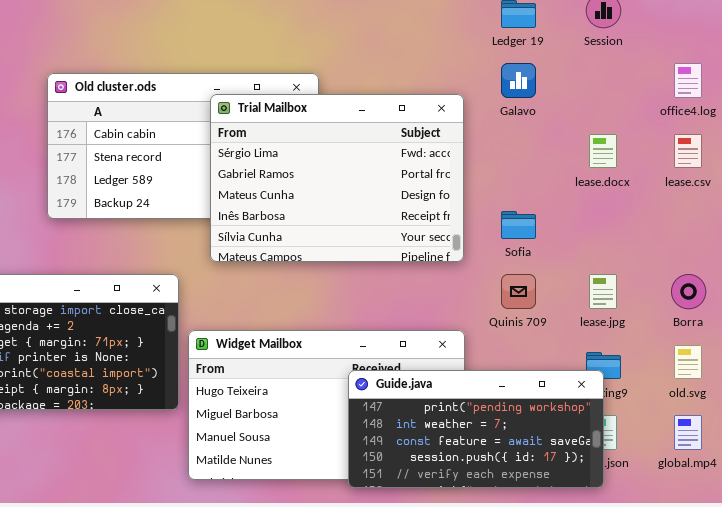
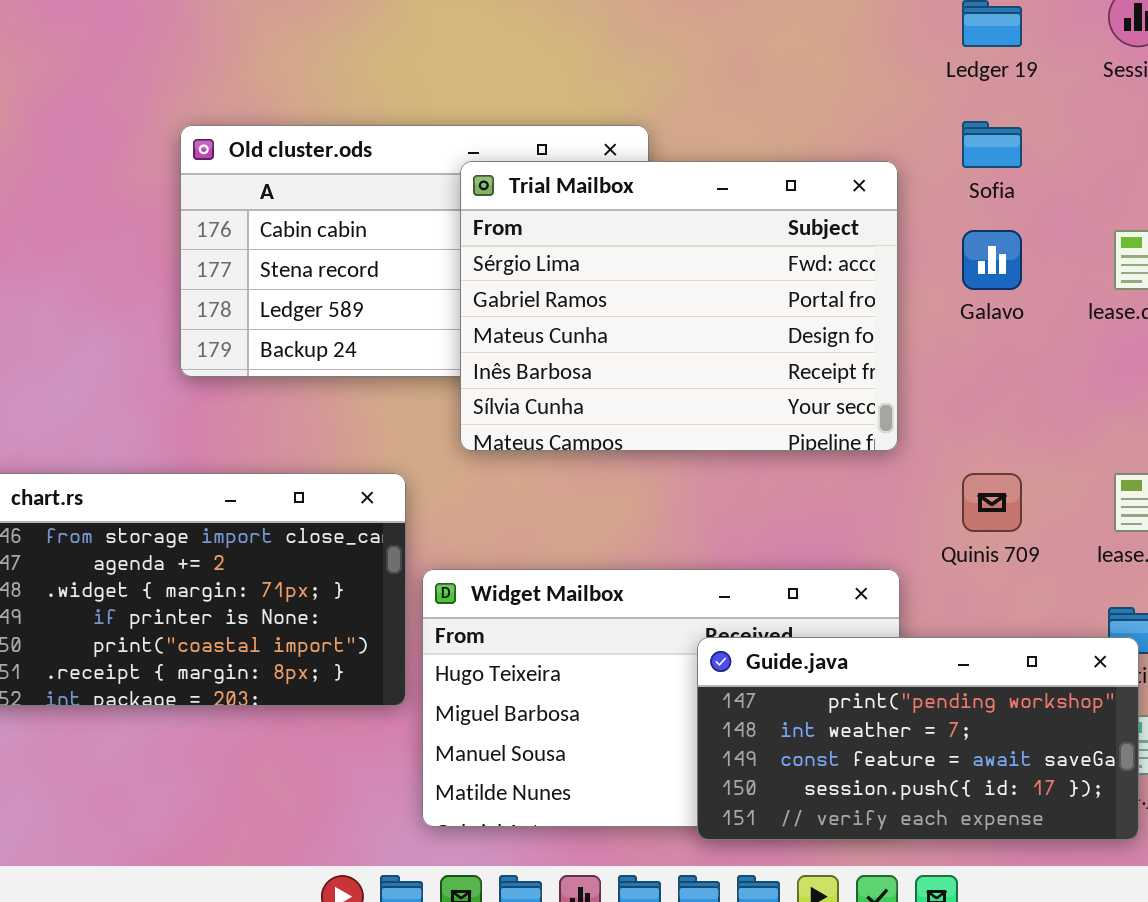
Galavo: [501,63,536,98] -> [962,230,1022,290], moved
Sofia: [501,211,536,239] -> [962,121,1022,168], moved

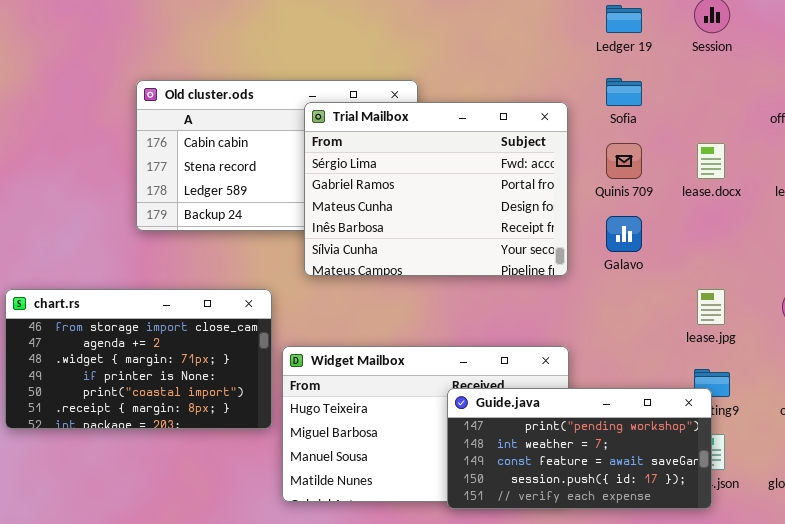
Galavo: [962,230,1022,290] -> [606,216,642,252], moved
Quinis 709: [962,473,1022,532] -> [606,143,642,179], moved

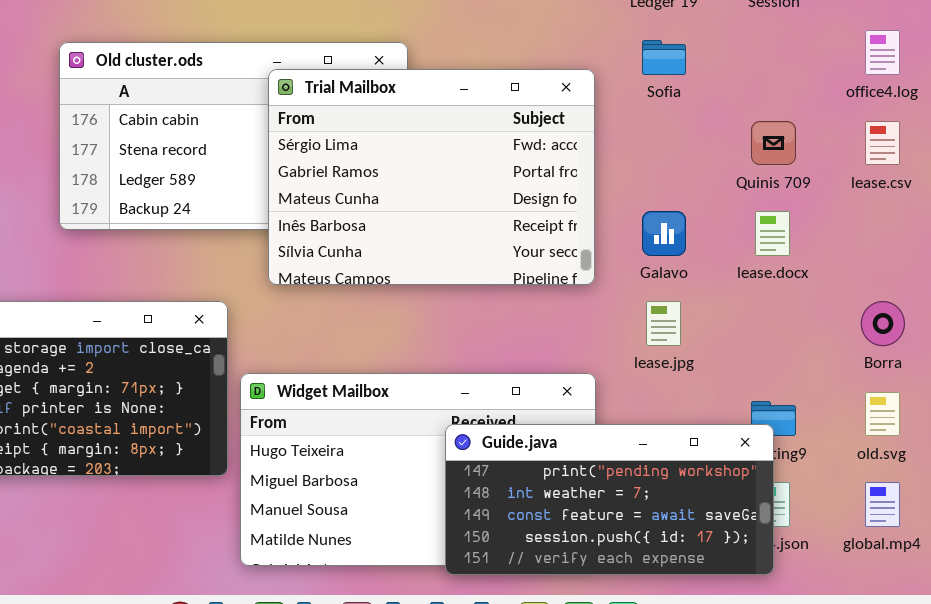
Quinis 709: [606,143,642,179] -> [751,121,796,165], moved
lease.docx: [697,143,725,179] -> [755,211,790,256], moved
lease.jpg: [697,289,725,325] -> [646,301,681,346], moved

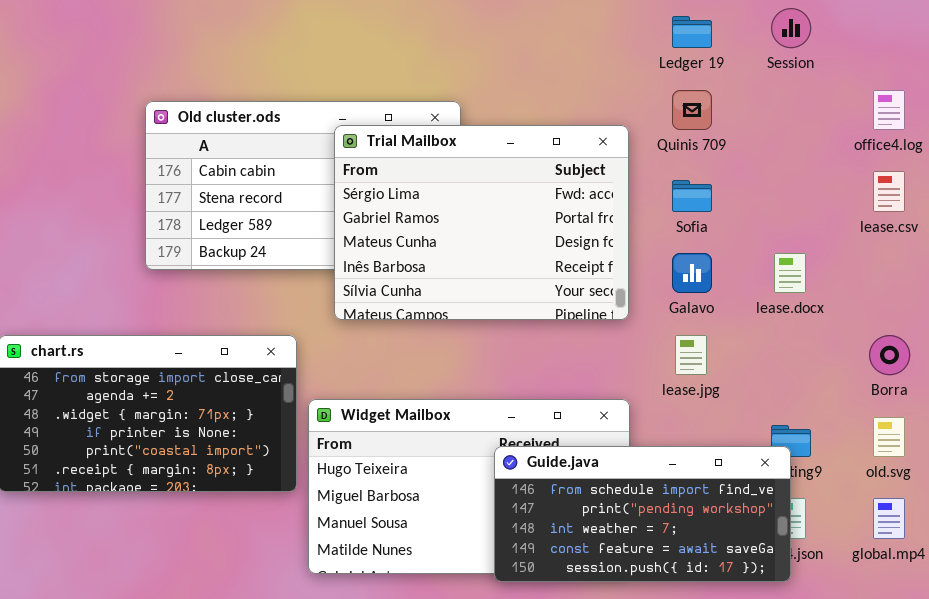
Sofia: [642,40,686,75] -> [672,180,712,212], moved
Quinis 709: [751,121,796,165] -> [672,90,712,130], moved
Guide.java: [445,424,774,575] -> [494,446,791,582], scrolled up 1 row

